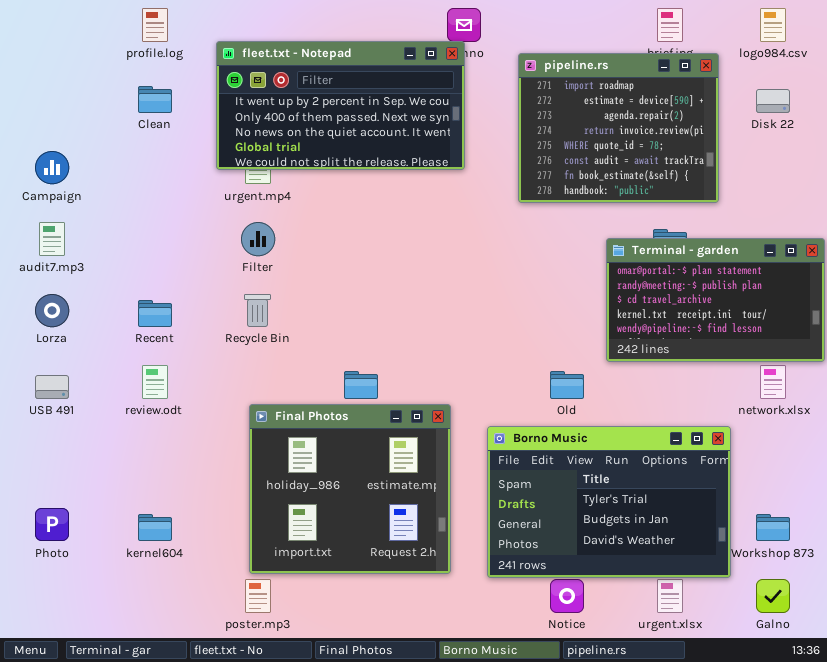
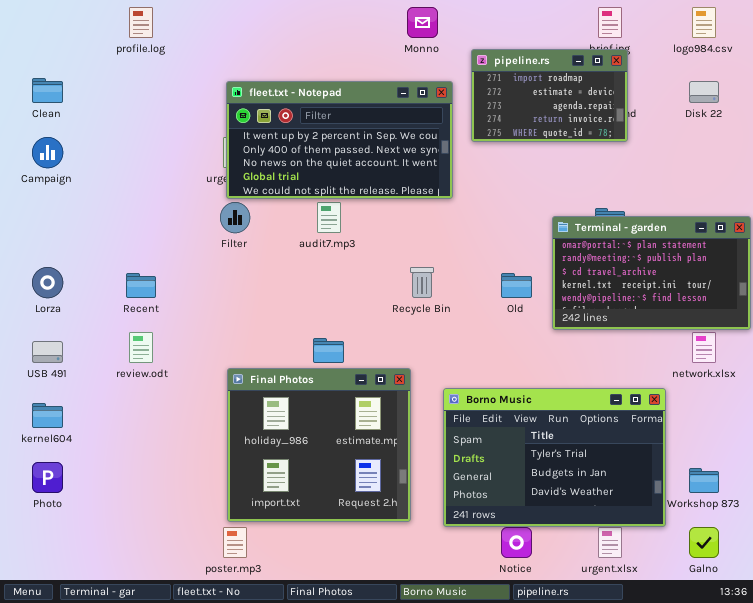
fleet.txt - Notepad: [216,41,465,170] -> [226,81,453,199], moved
pipeline.rs: [518,53,719,203] -> [471,49,628,142], resized
Clean: [138,86,172,113] -> [32,78,63,103], moved
audit7.mp3: [39,222,65,256] -> [317,202,341,233], moved
Recycle Bin: [244,294,271,327] -> [410,267,434,298], moved
Old: [550,371,584,399] -> [501,273,532,298], moved
kernel604: [138,514,172,541] -> [32,403,63,428], moved

